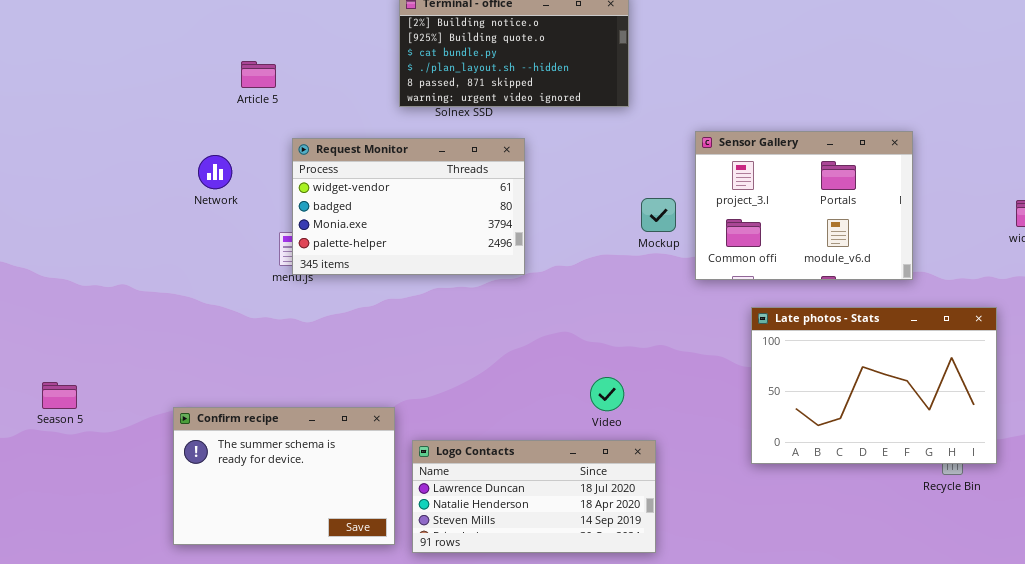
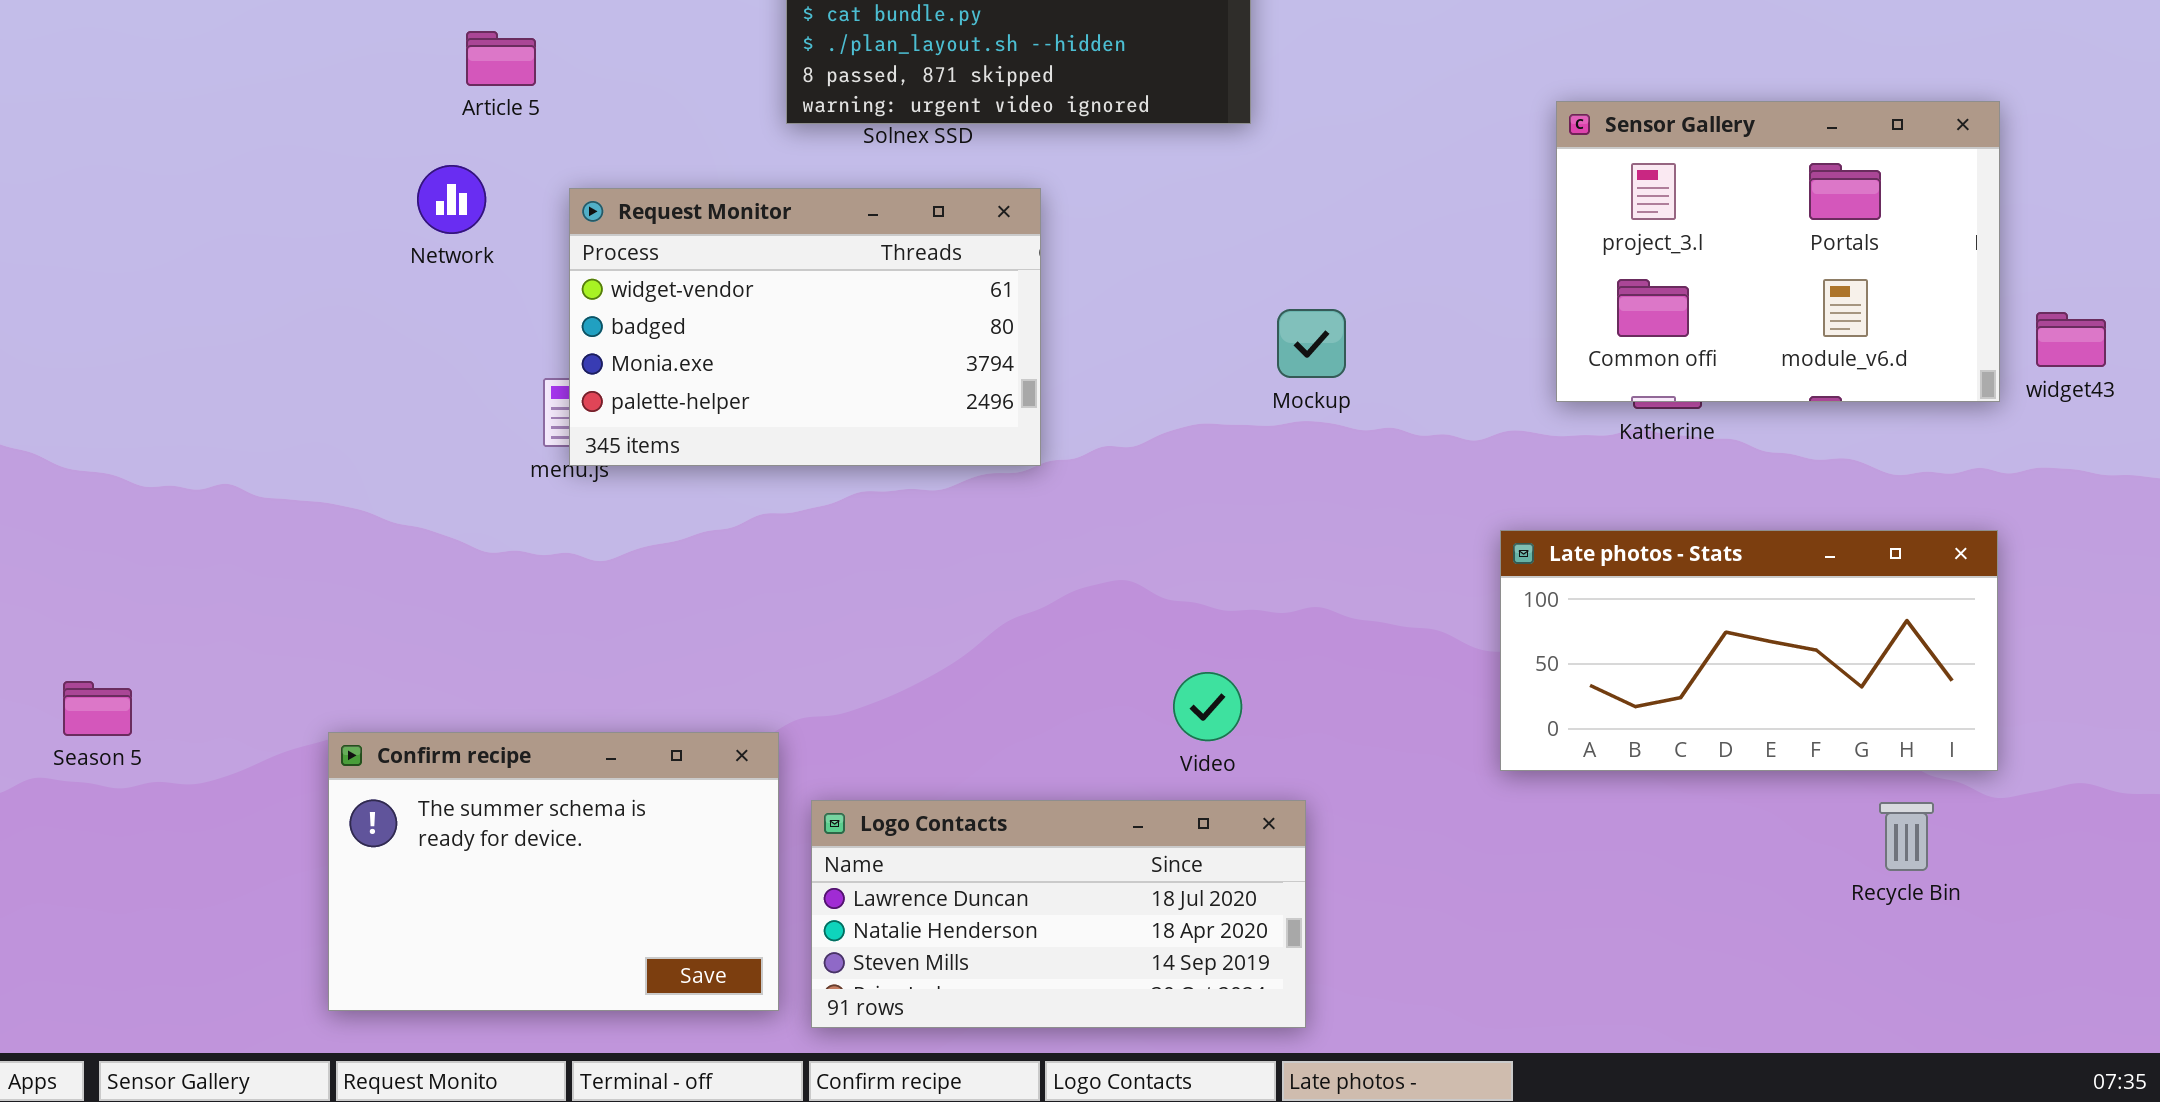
Sensor Gallery: [695,131,913,280] -> [1556,101,2000,402], moved
Network: [198,155,232,189] -> [417,165,486,234], moved
Late photos - Stats: [751,307,997,464] -> [1500,530,1998,771], resized

